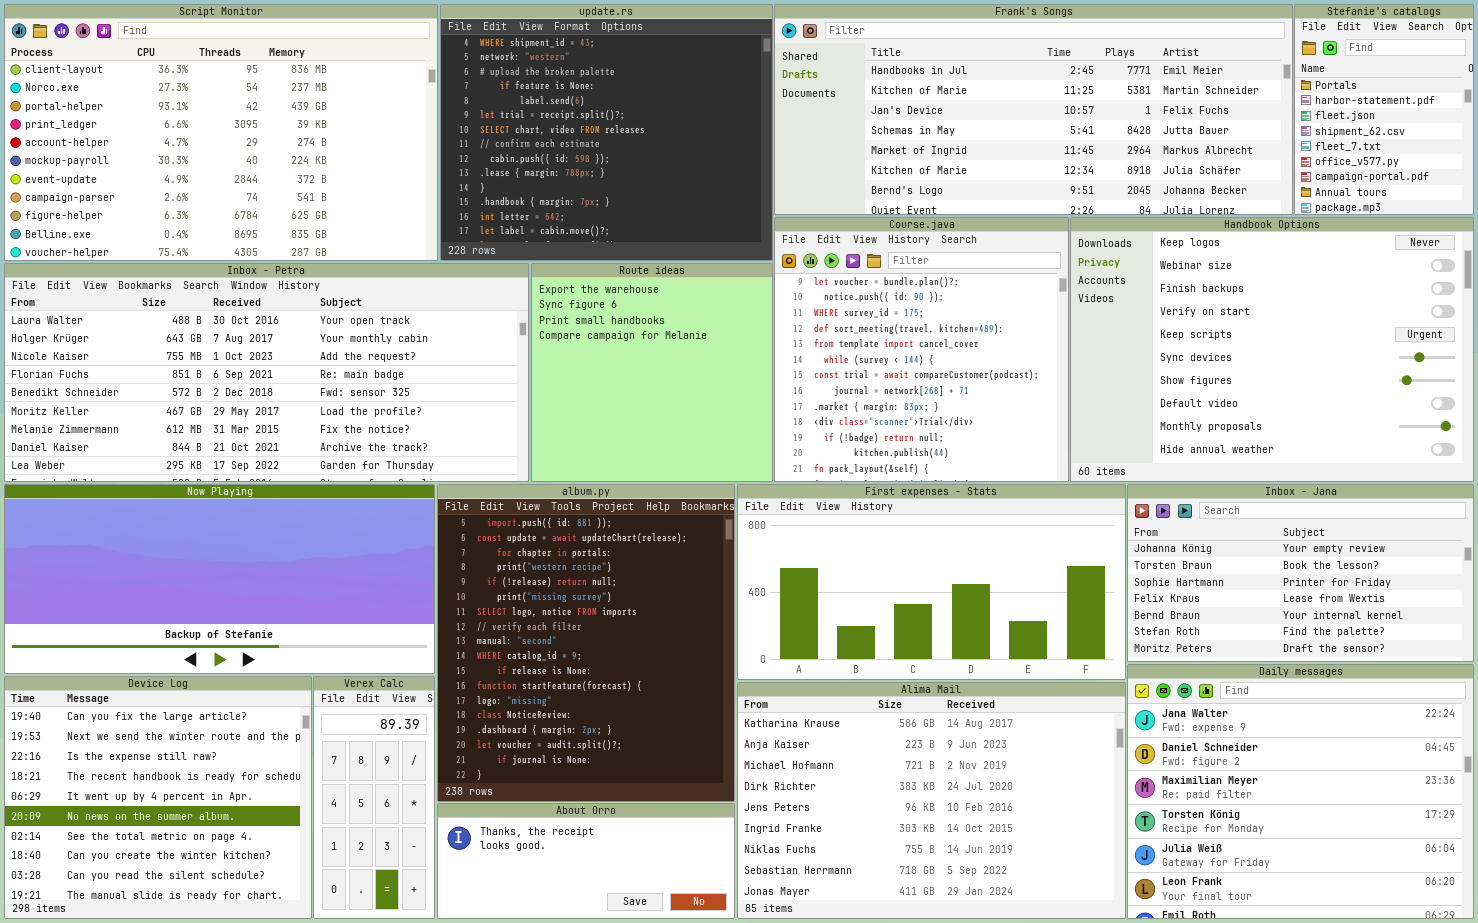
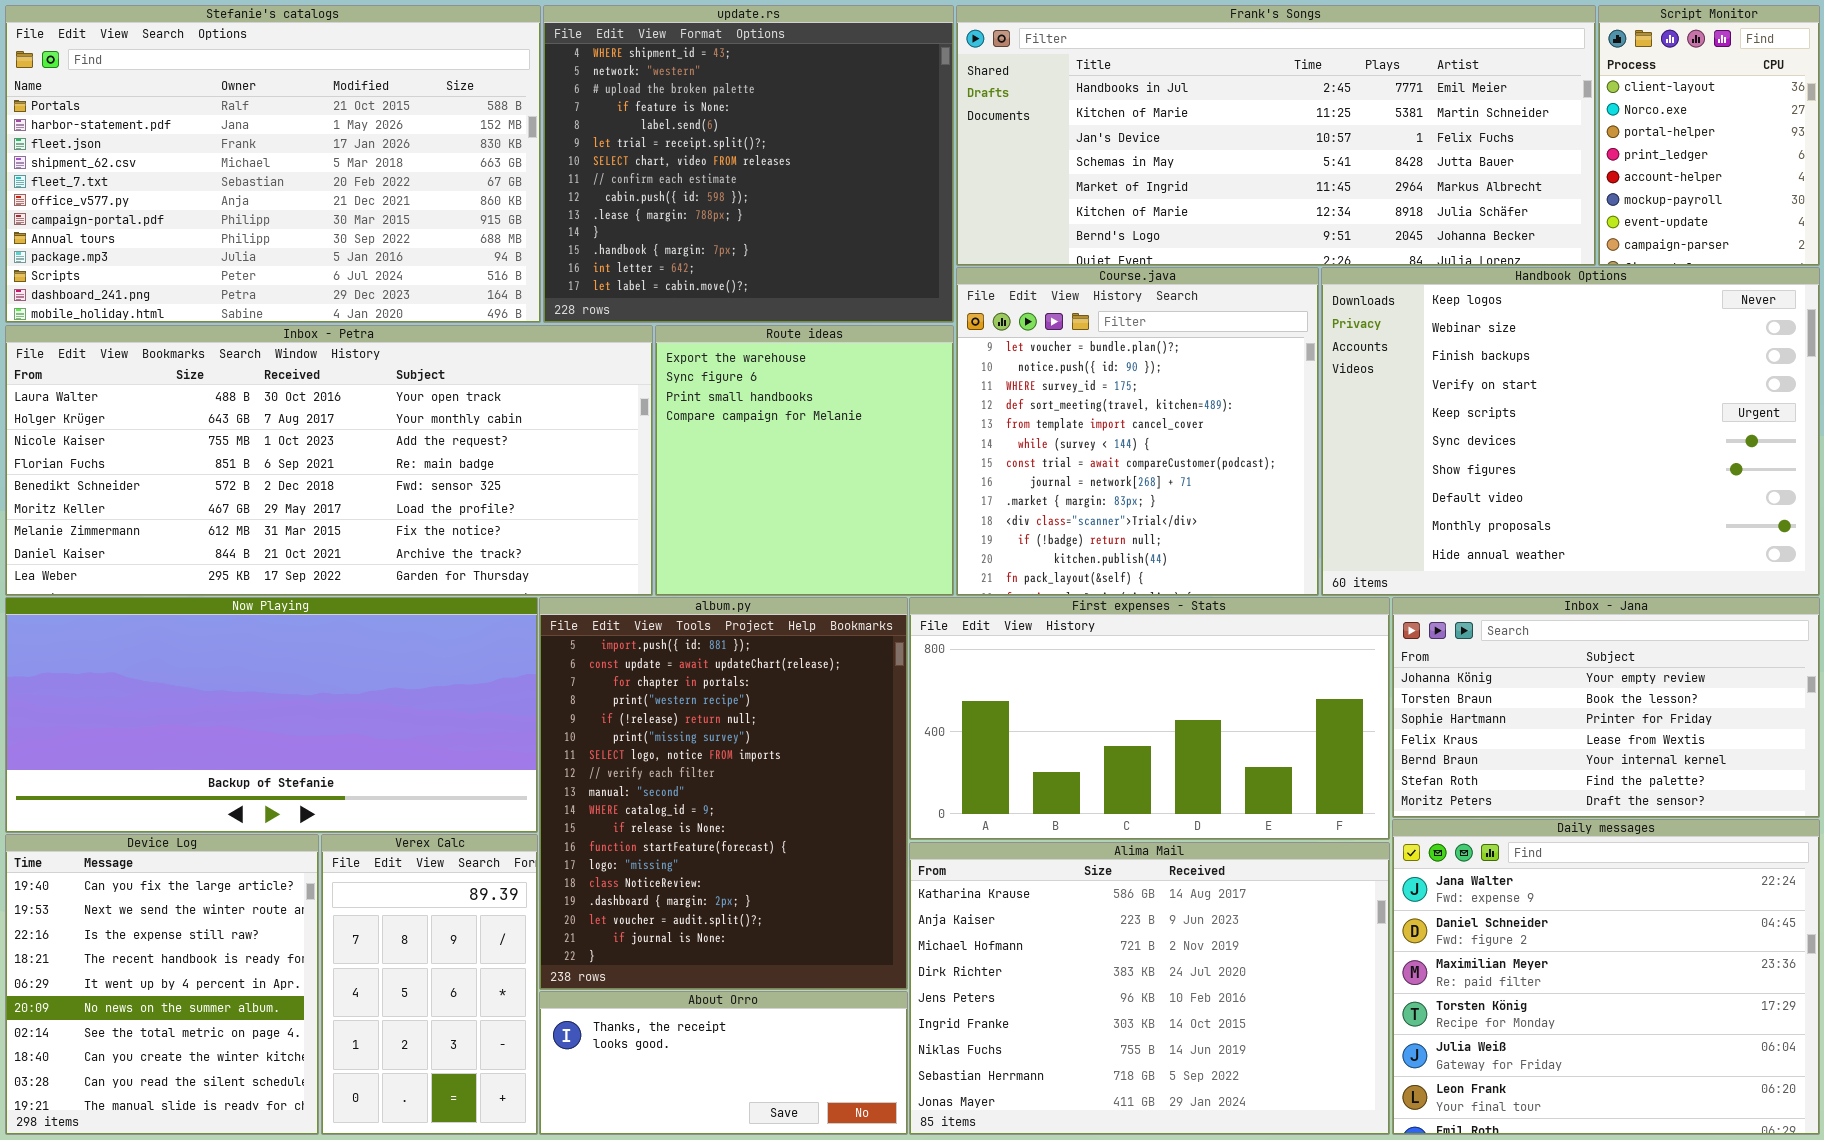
Script Monitor: [4,4,438,261] -> [1598,5,1820,266], moved, resized
Stefanie's catalogs: [1294,4,1474,215] -> [5,5,541,323], moved, resized
Device Log: [4,676,312,919] -> [5,834,319,1135], resized
Verex Calc: [313,676,435,919] -> [321,834,538,1135], resized

